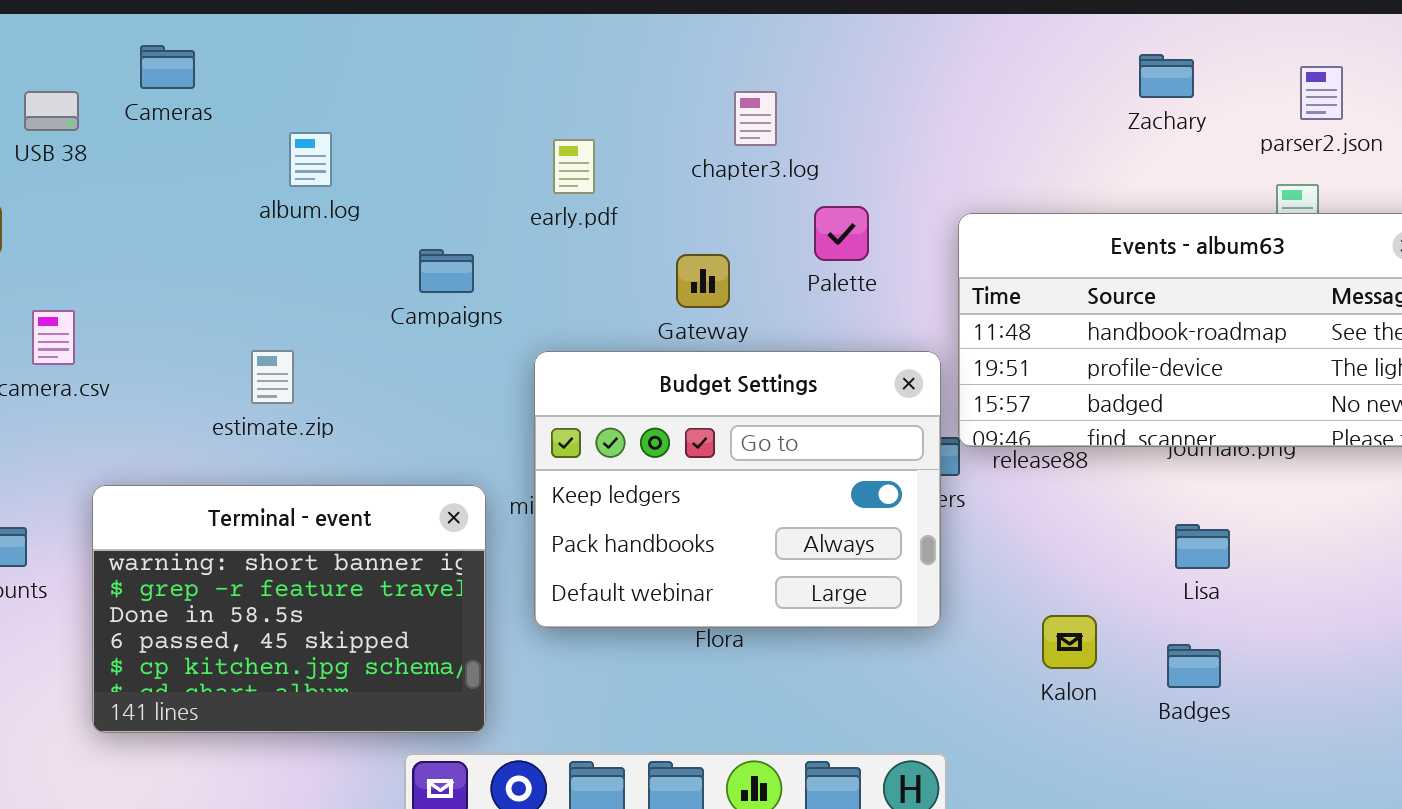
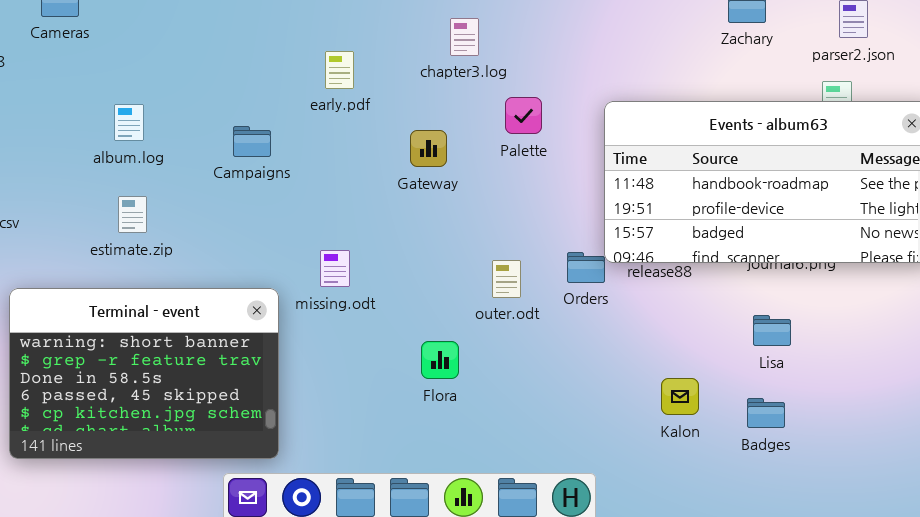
album.log: [289,132,332,187] -> [114,104,144,141], moved
Budget Settings: [534,351,941,628] -> none, closed

